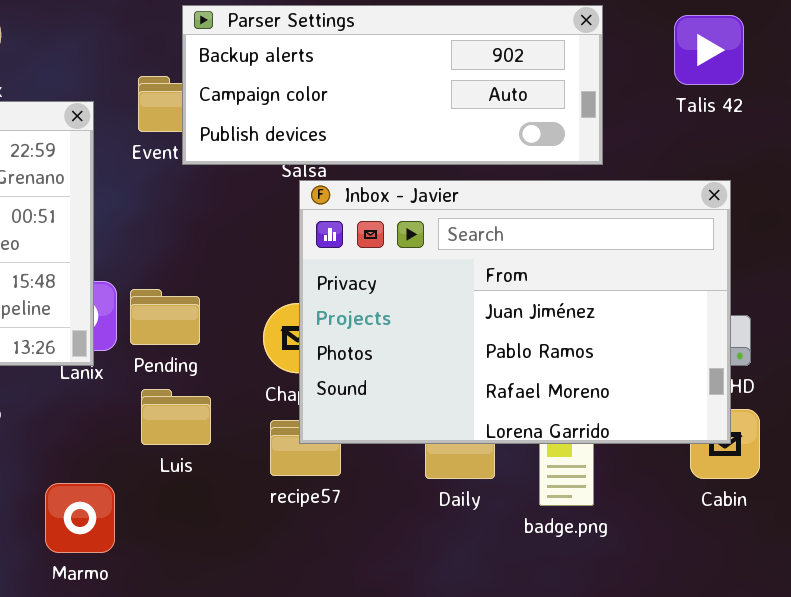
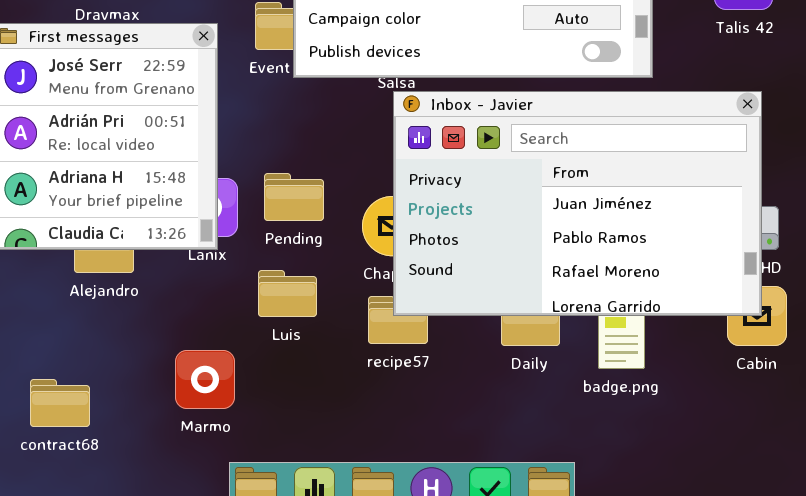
Pending: [130,289,200,345] -> [264,173,324,221], moved

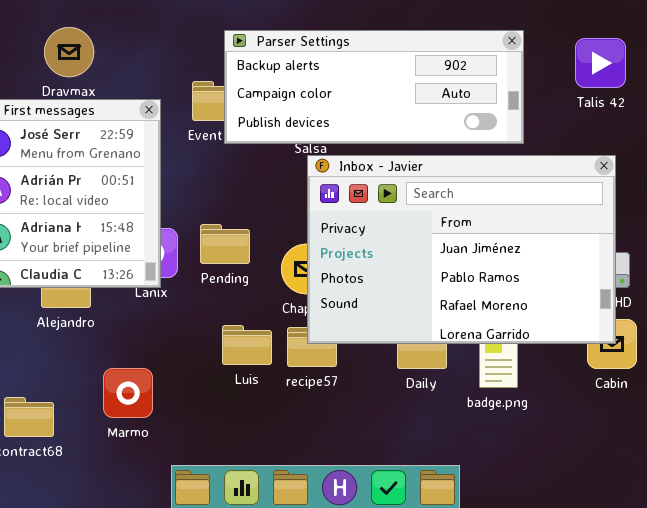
Luis: [258,270,317,317] -> [222,325,272,365], moved
Marmo: [175,350,235,409] -> [103,368,153,418], moved

